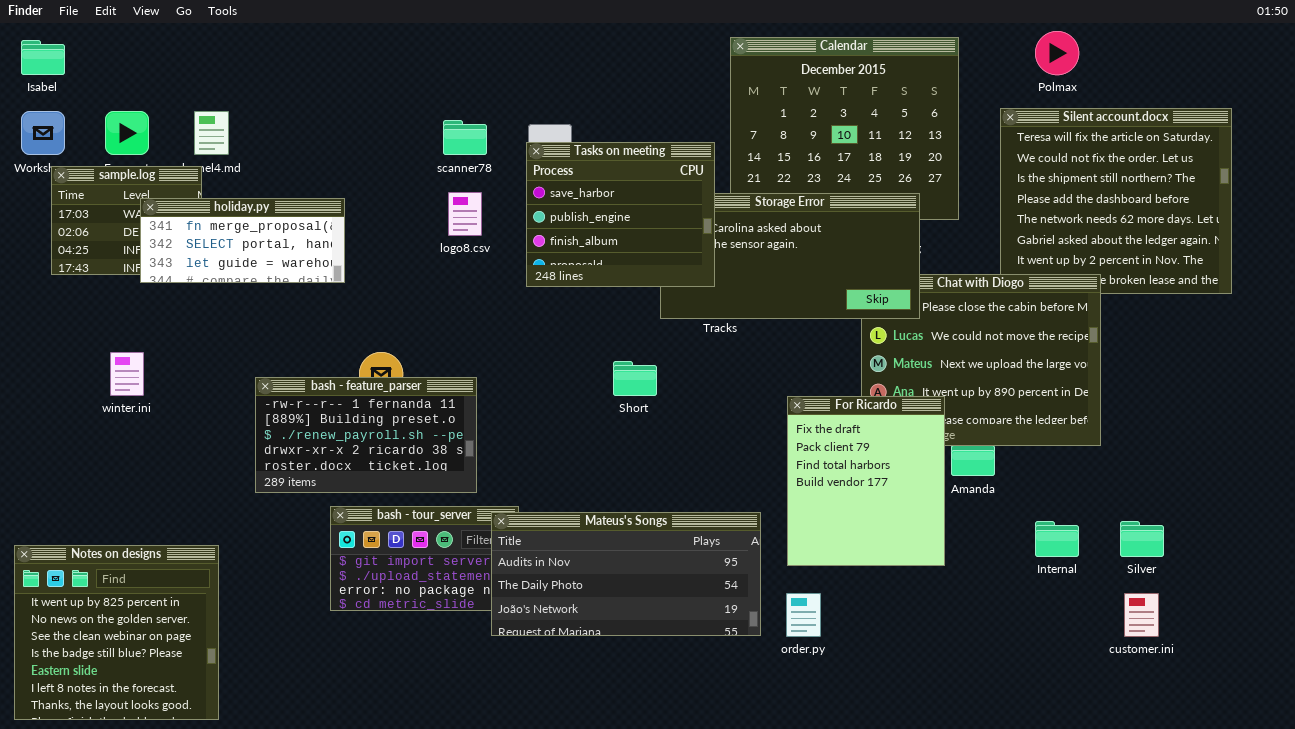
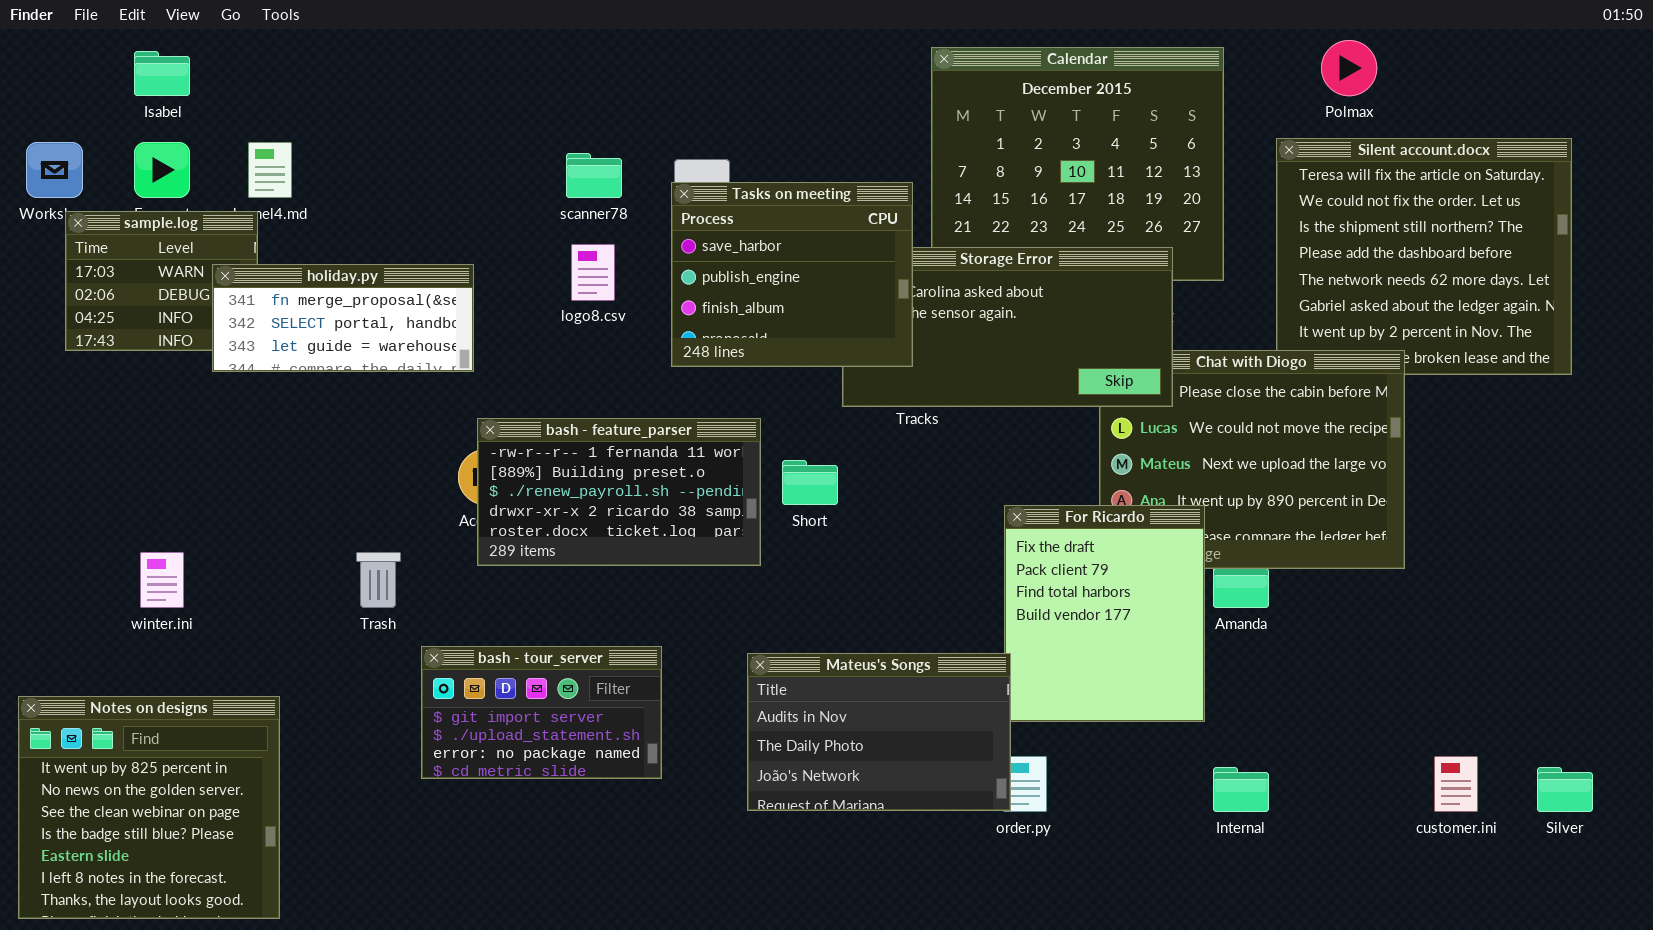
Isabel: [21,40,65,75] -> [134,51,190,96], moved
holiday.py: [140,198,345,283] -> [212,264,474,372], moved
winter.ini: [110,352,144,396] -> [140,552,184,608], moved
bash - feature_parser: [255,377,477,493] -> [477,418,761,566], moved
Mateus's Songs: [491,512,761,636] -> [747,653,1011,811], moved, resized
Internal: [1035,521,1079,557] -> [1213,767,1269,812], moved
Silver: [1120,521,1164,557] -> [1537,767,1593,812], moved

